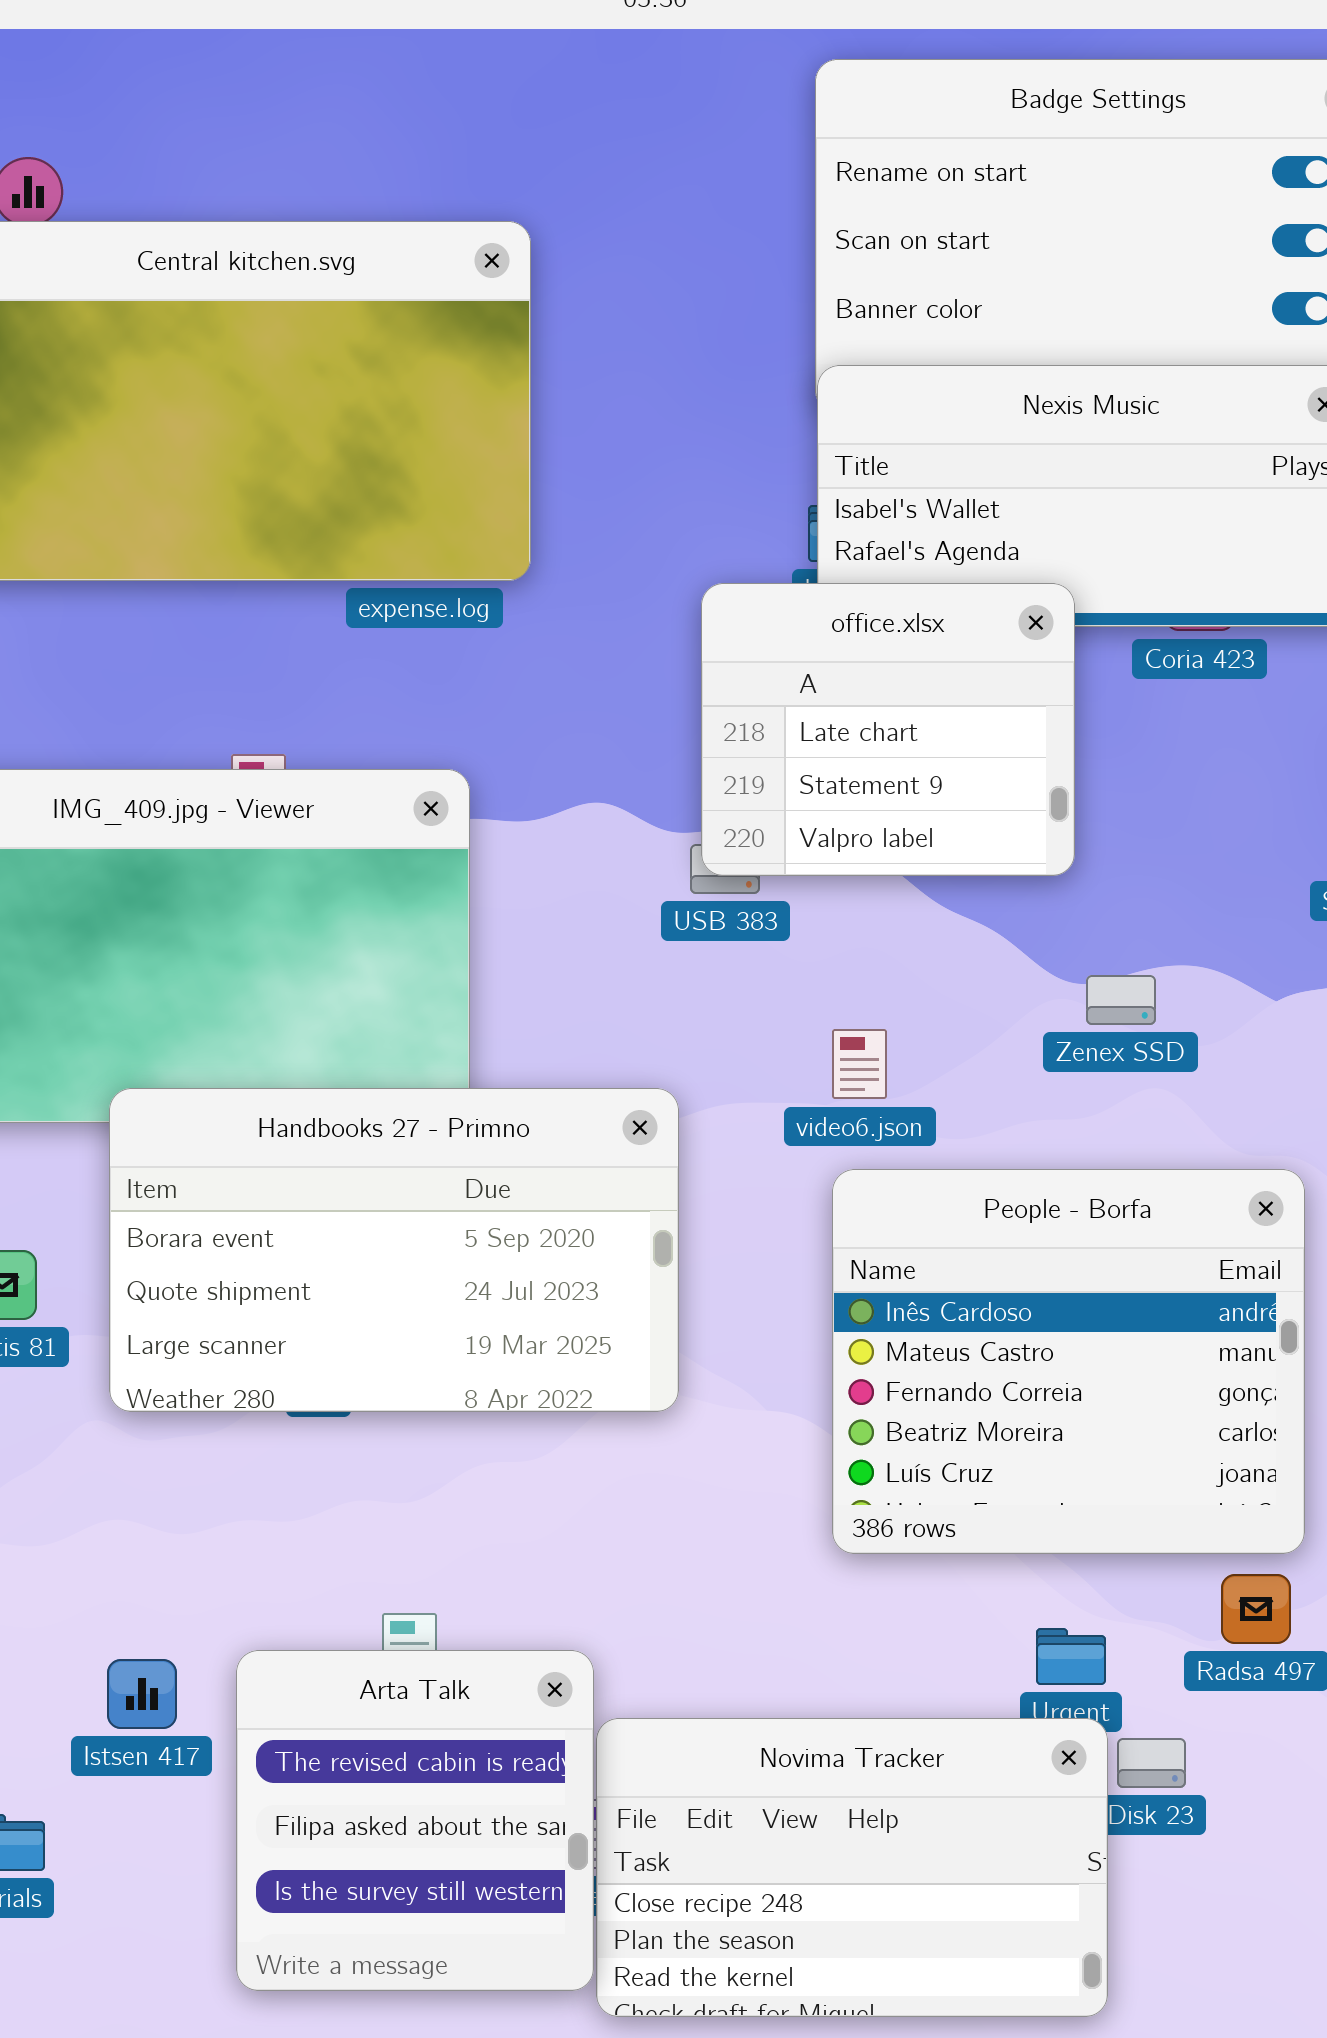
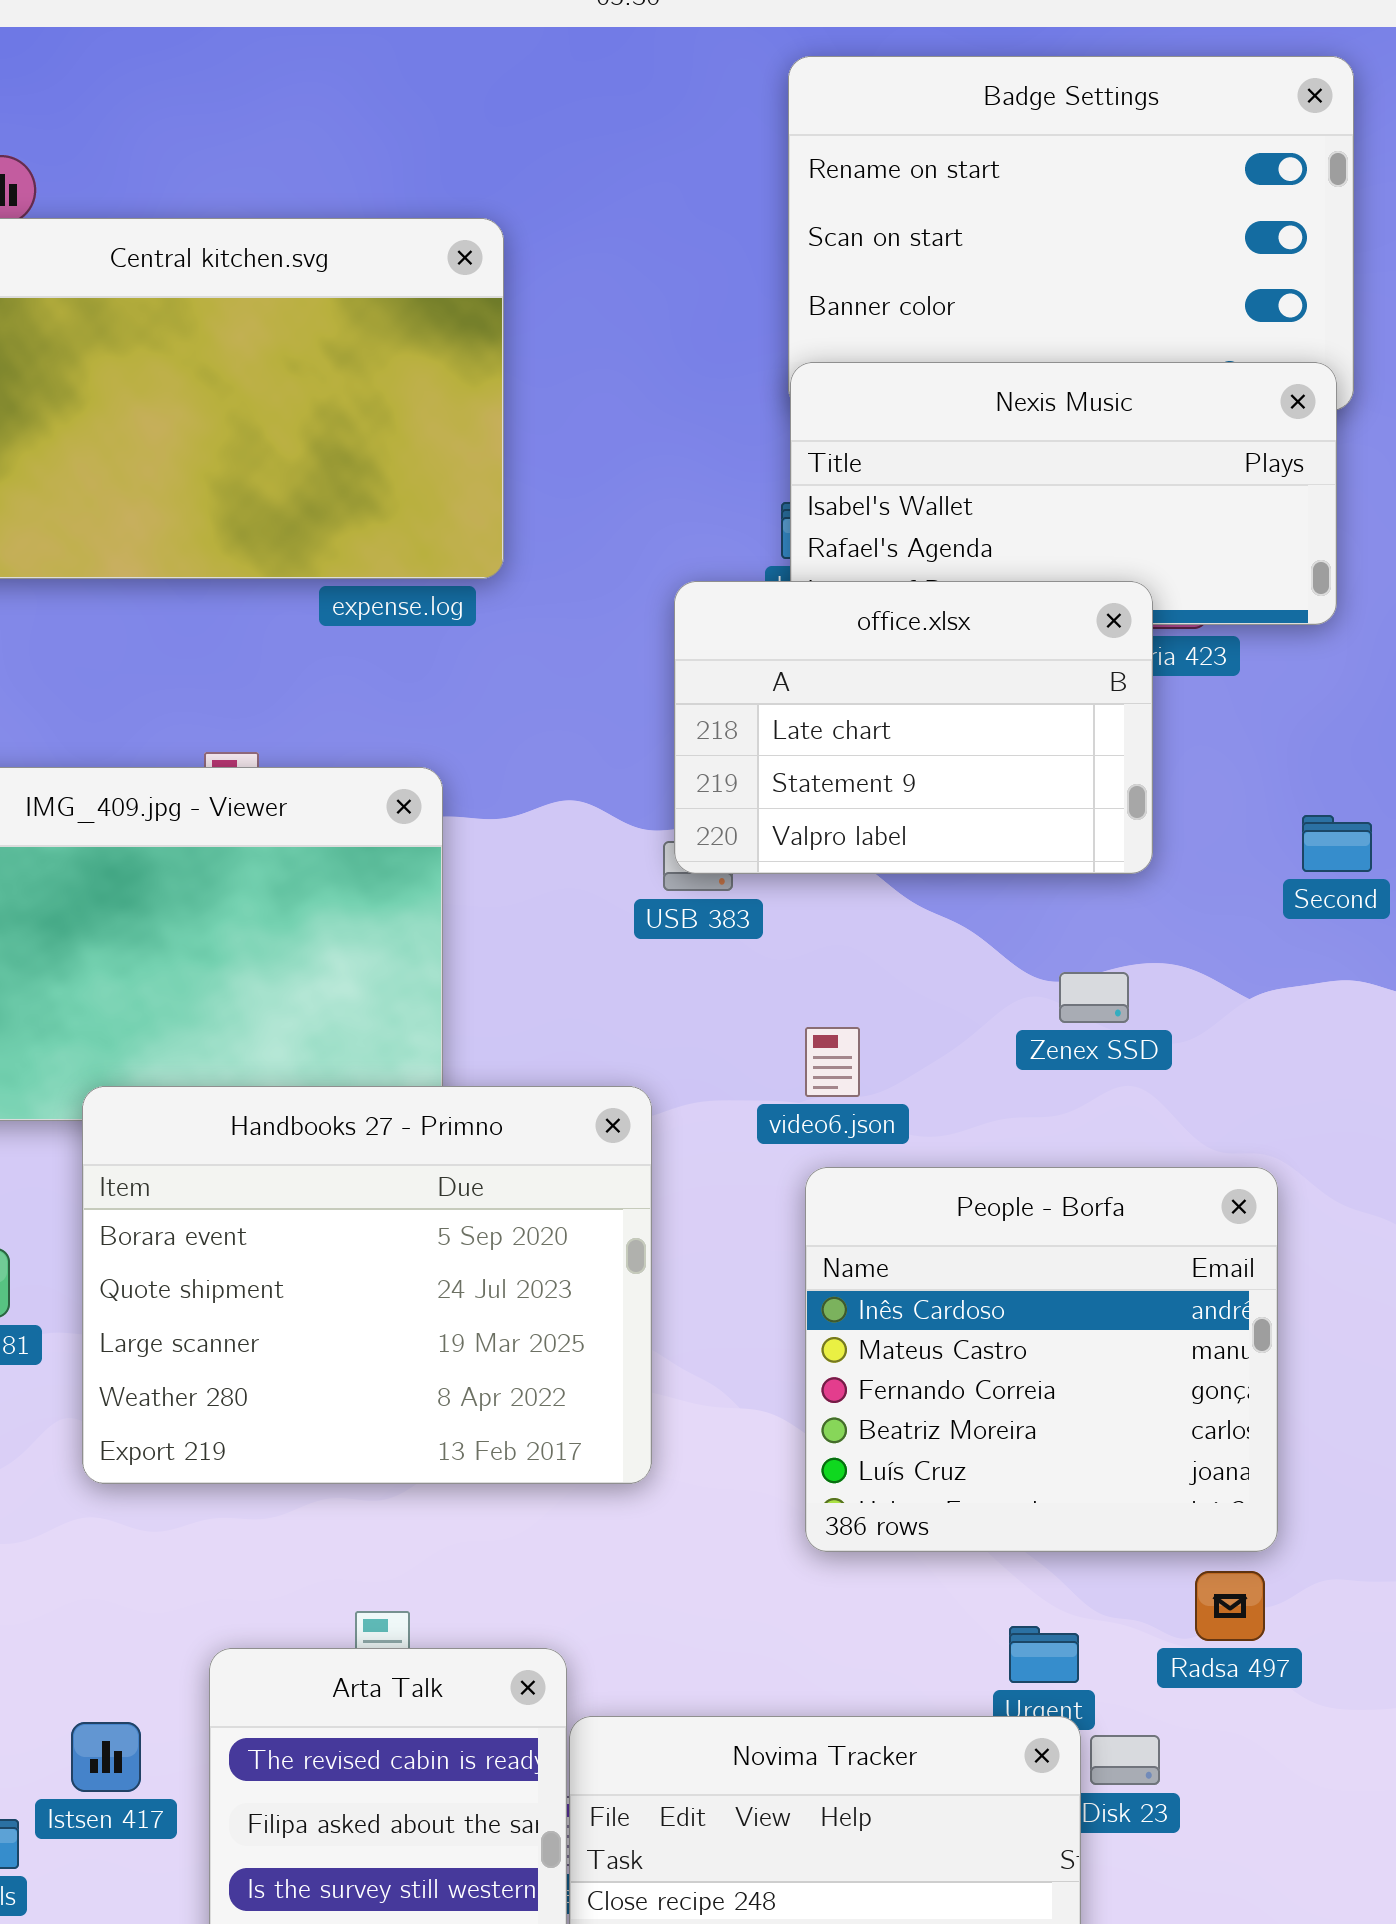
office.xlsx: [701,583,1075,876] -> [674,581,1153,874], resized
Handbooks 27 - Primno: [109,1088,679,1412] -> [82,1086,652,1484], resized
Istsen 417: [107,1659,177,1729] -> [71,1722,141,1792], moved

